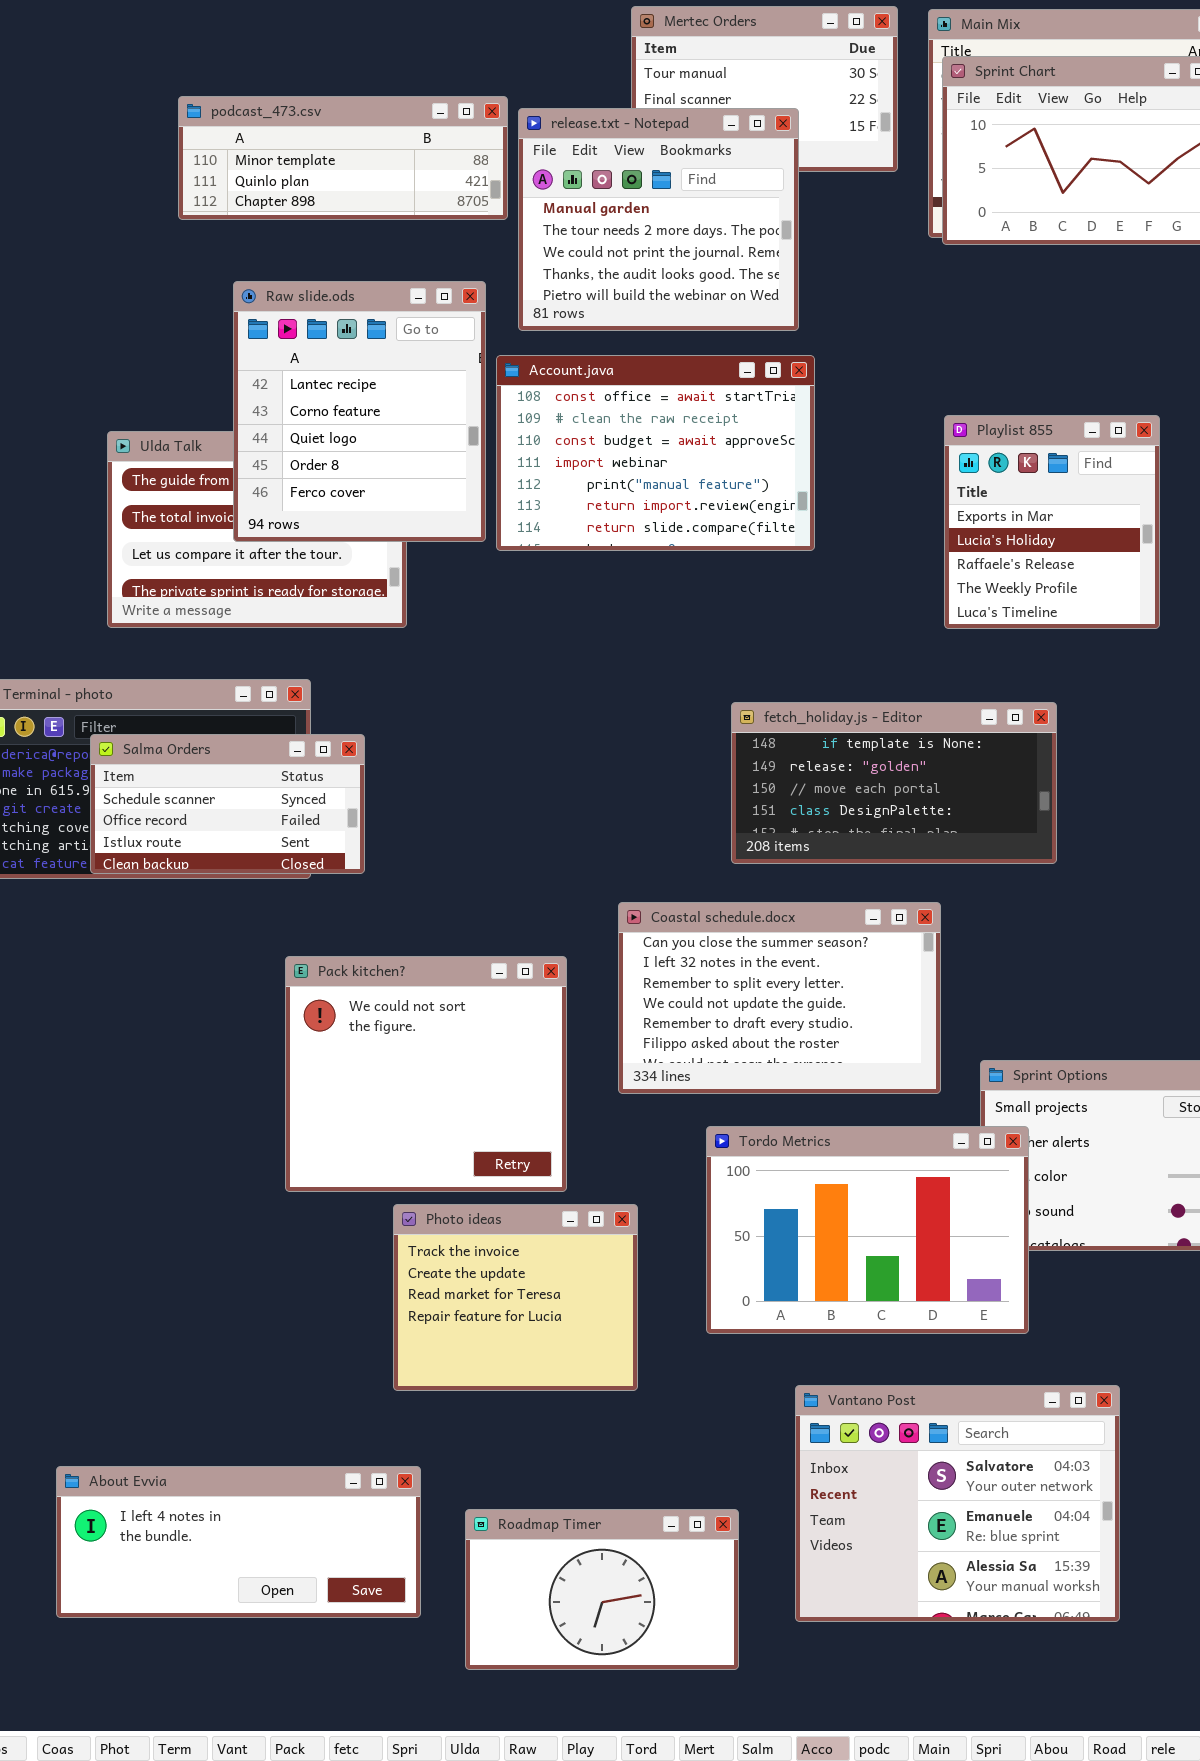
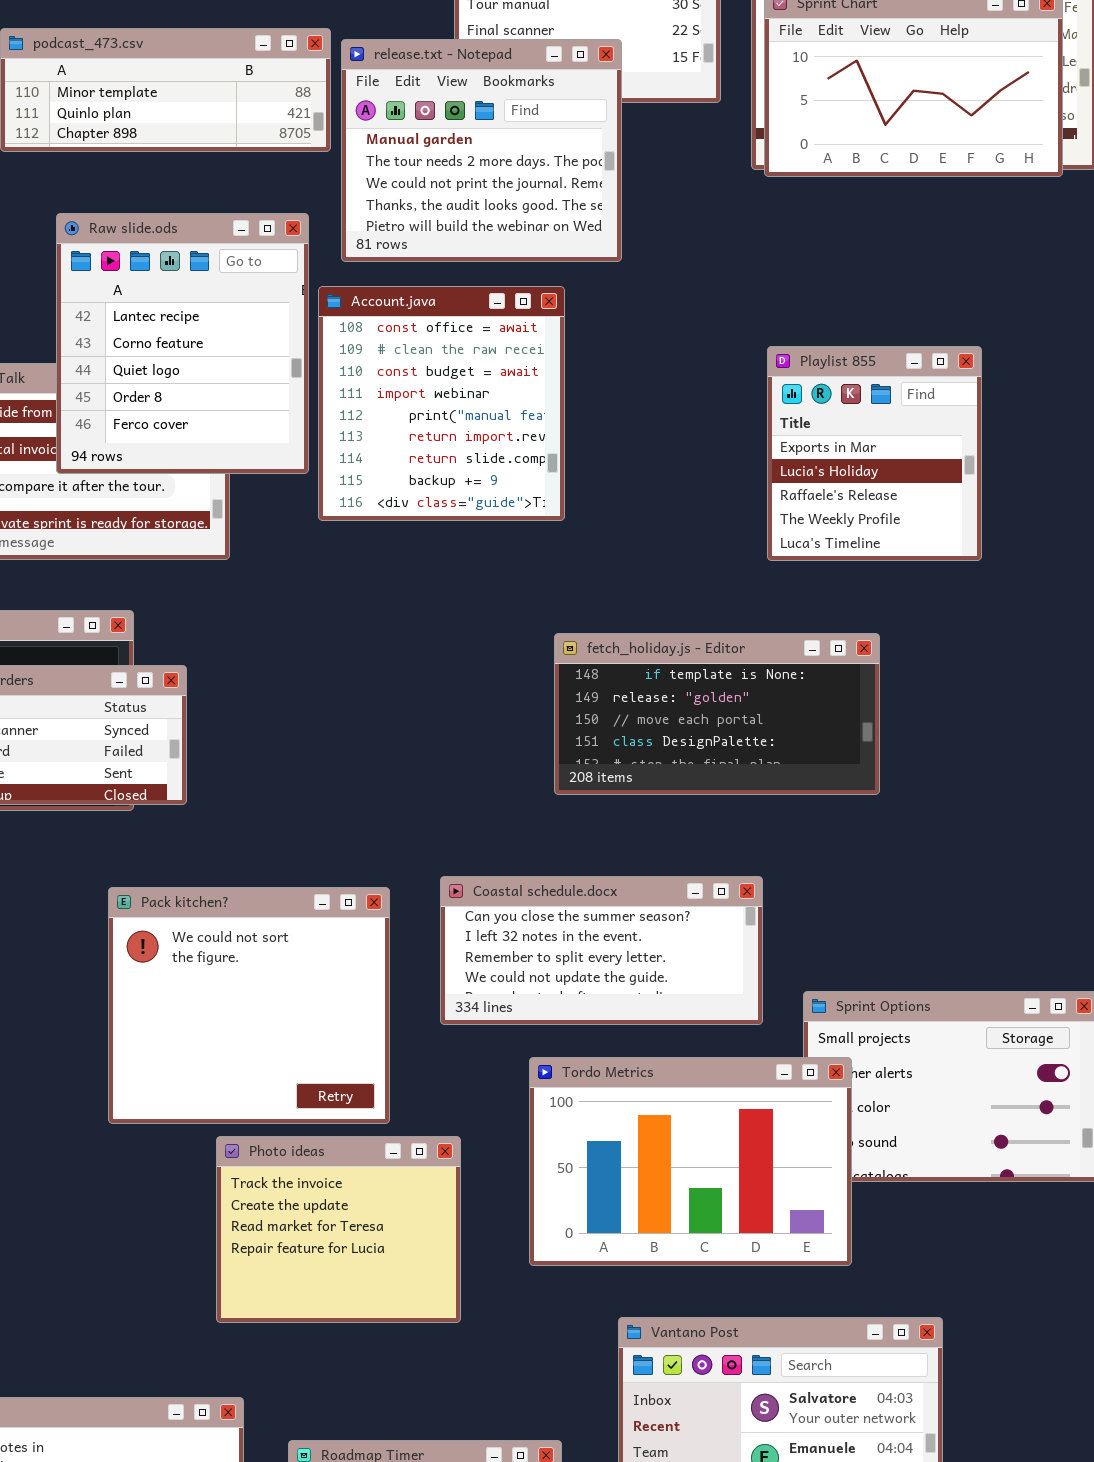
Account.java: [496,355,815,551] -> [318,286,565,521], resized
Coastal schedule.docx: [618,902,941,1094] -> [440,876,763,1025], resized

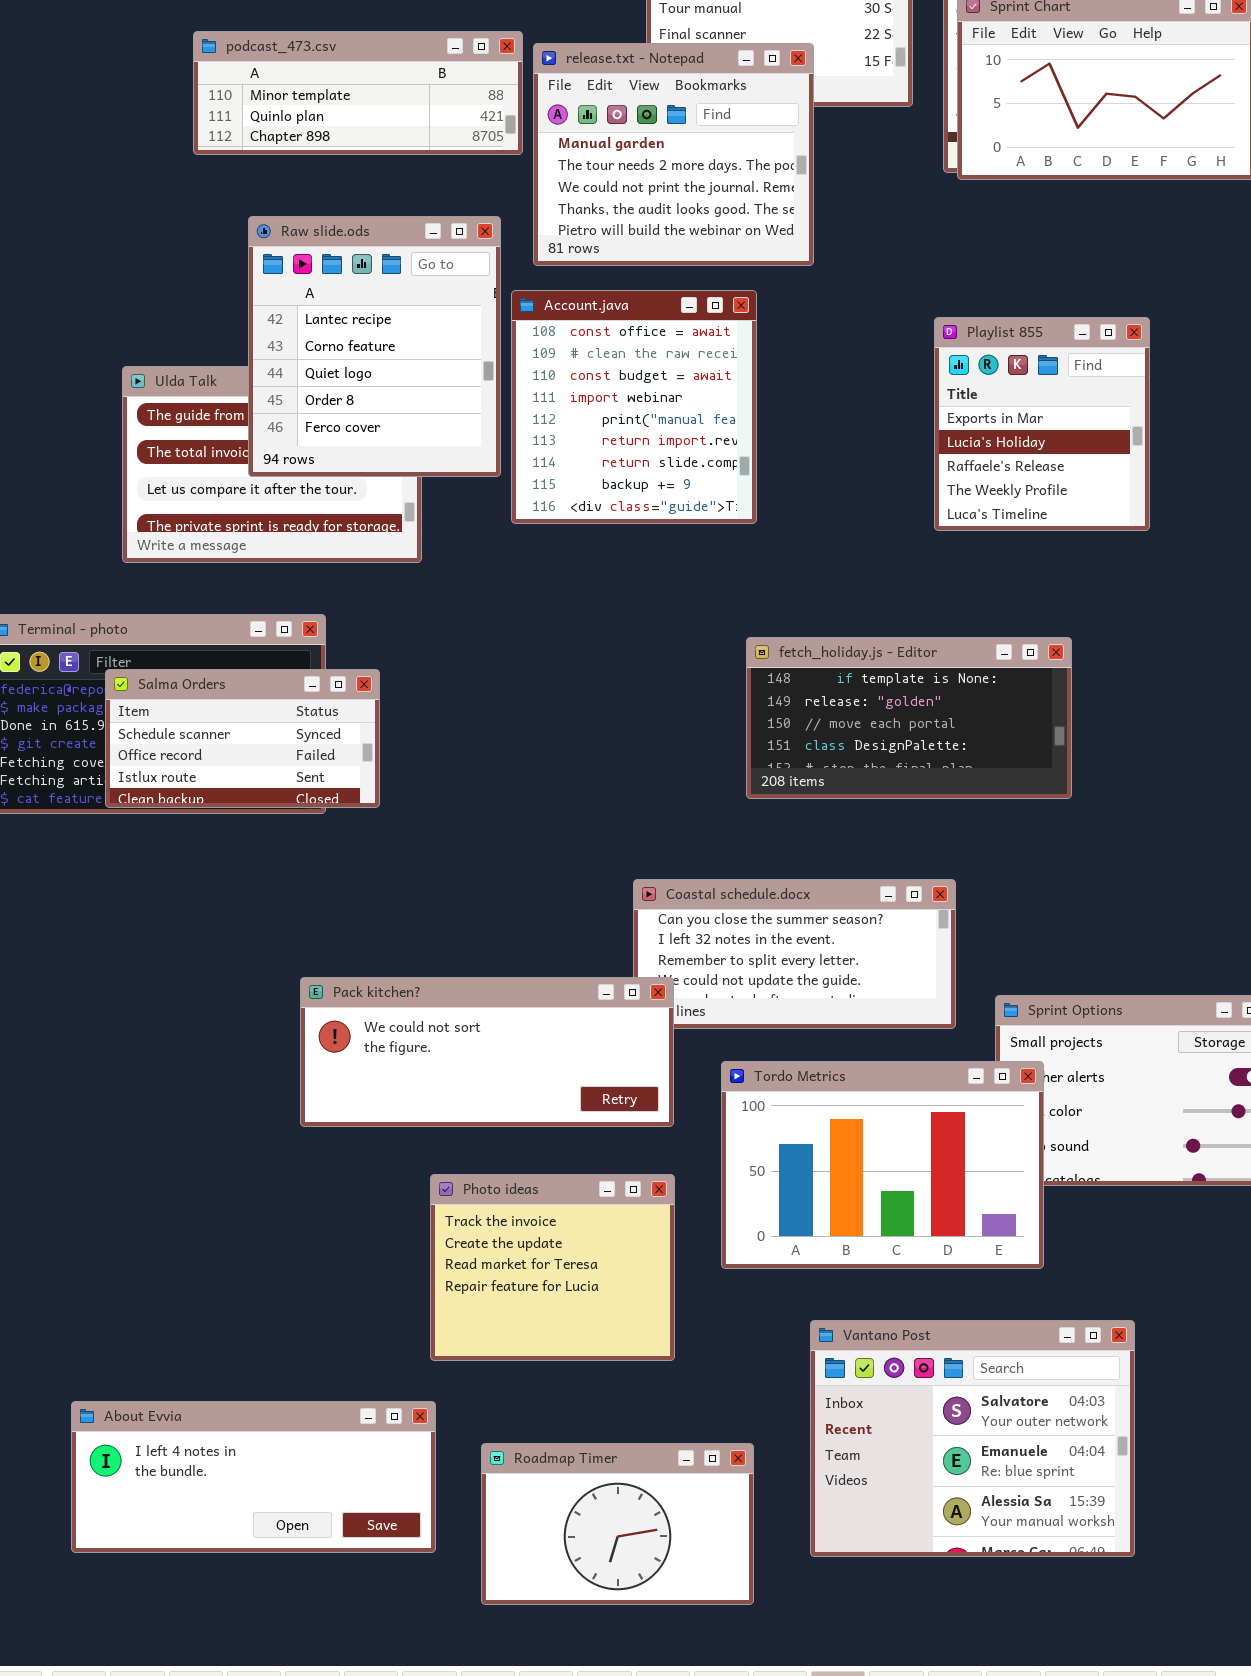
Playlist 855: [767,346,982,561] -> [934,317,1150,531], moved
Pack kitchen?: [108,887,390,1124] -> [300,977,674,1127], resized
Photo ideas: [216,1136,461,1323] -> [430,1174,675,1361], moved

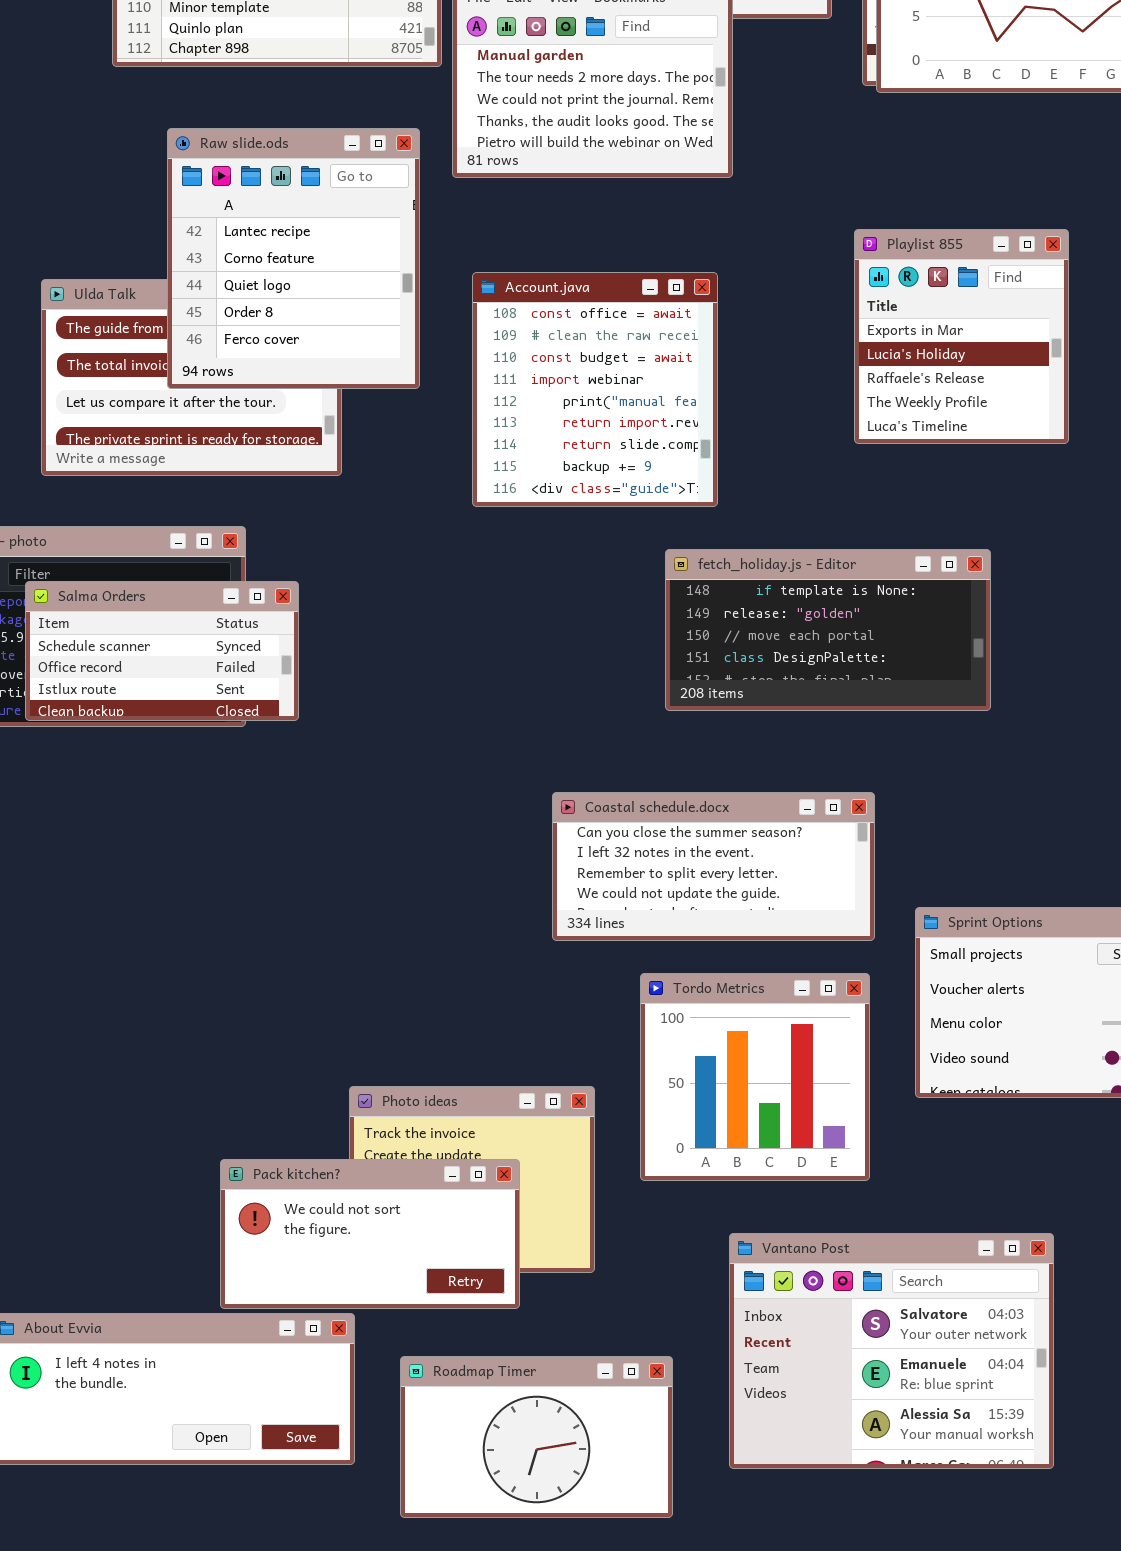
Account.java: [511,290,757,524] -> [472,272,718,507], moved
Pack kitchen?: [300,977,674,1127] -> [220,1159,520,1309], moved, resized
Tordo Metrics: [721,1061,1044,1269] -> [640,973,870,1181], resized

